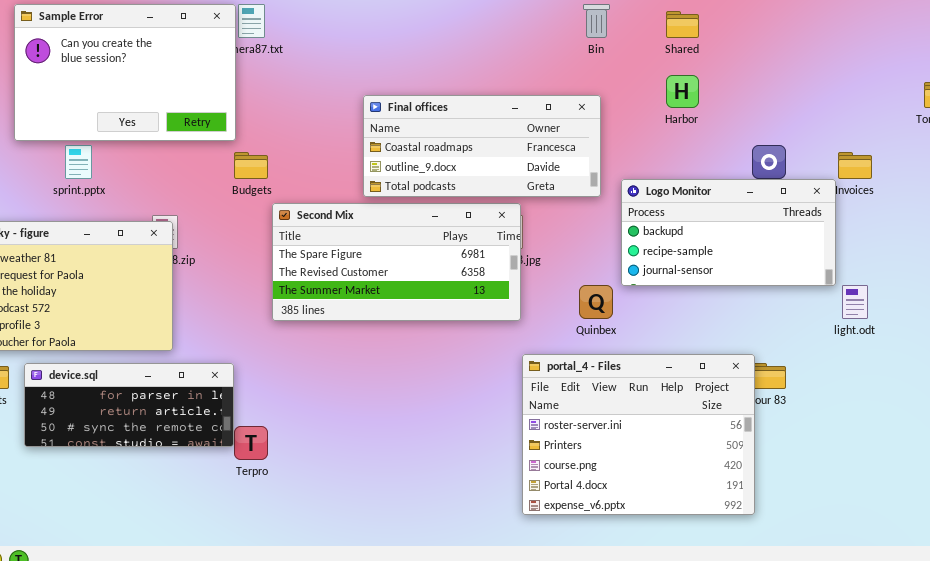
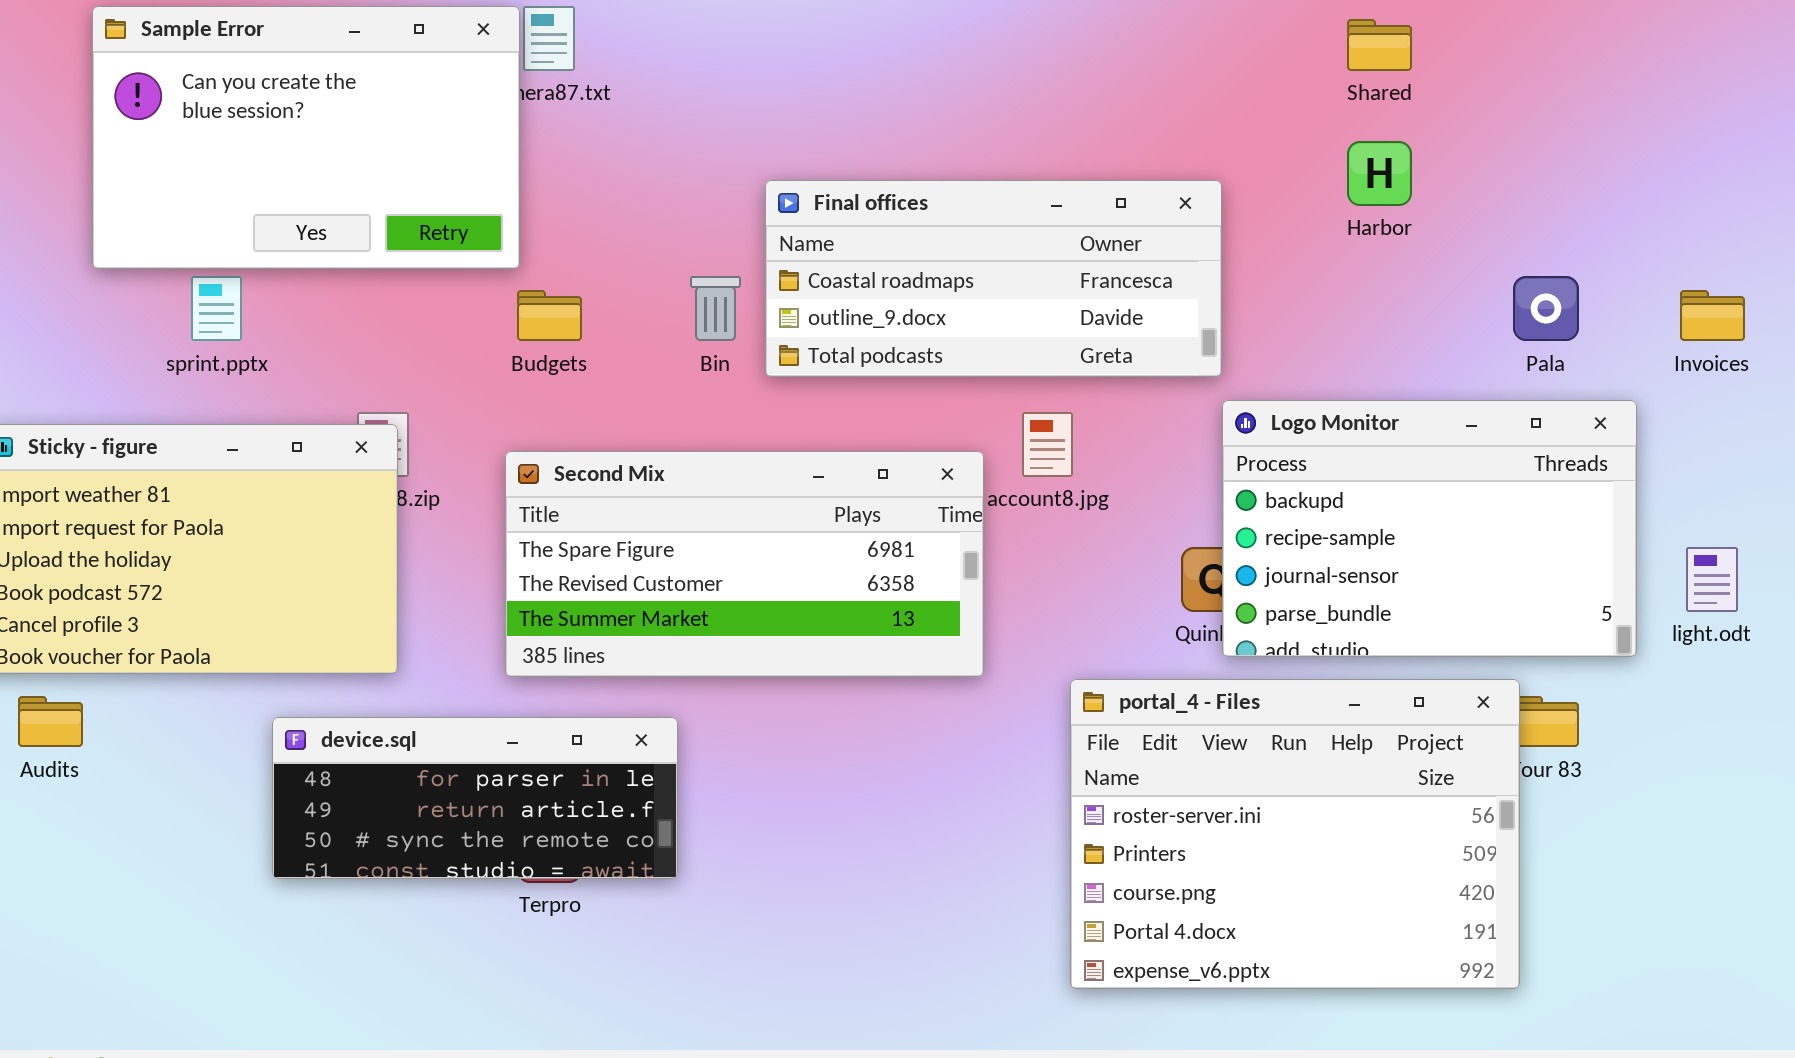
Bin: [583,4,610,38] -> [690,276,741,341], moved
Logo Monitor: [621,179,836,286] -> [1222,400,1637,657], moved, resized
Second Mix: [272,203,521,321] -> [505,451,984,677], moved
device.sql: [24,363,234,447] -> [272,717,678,879], moved

